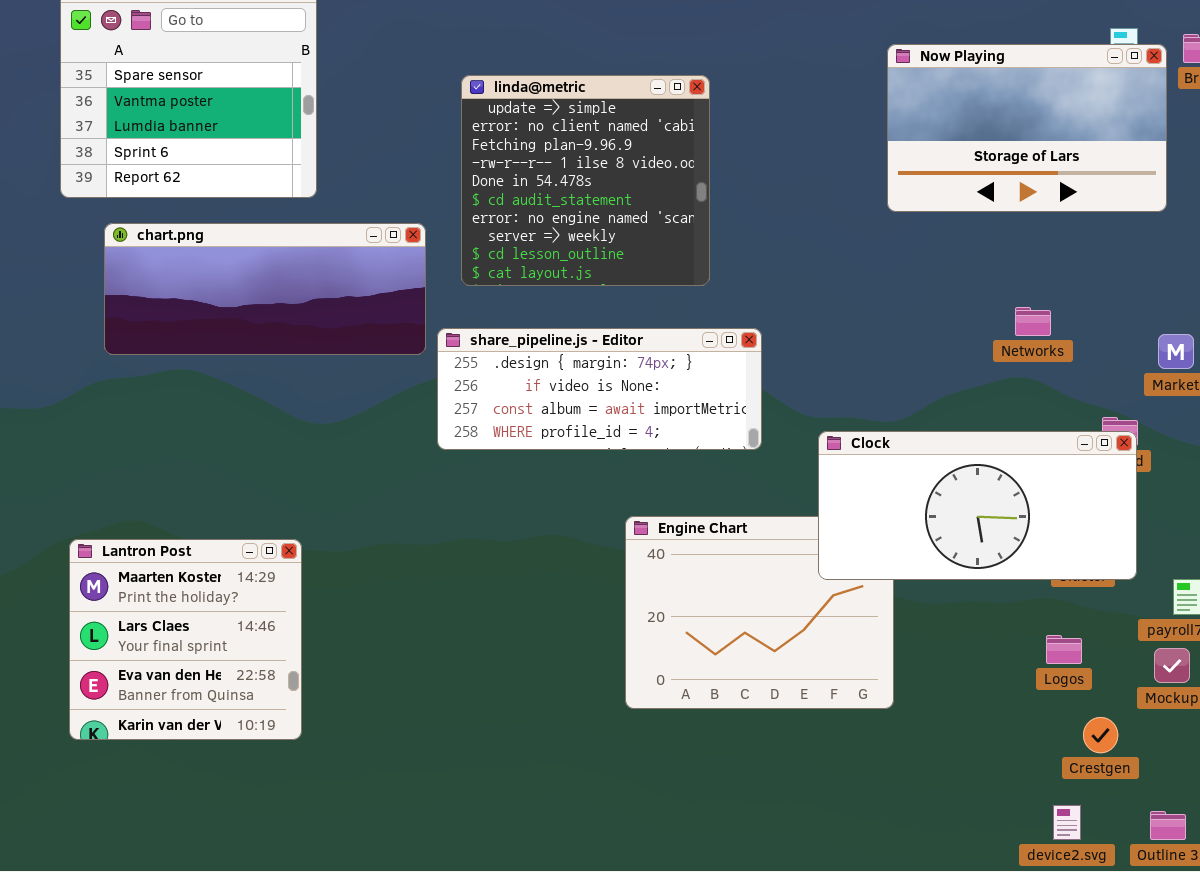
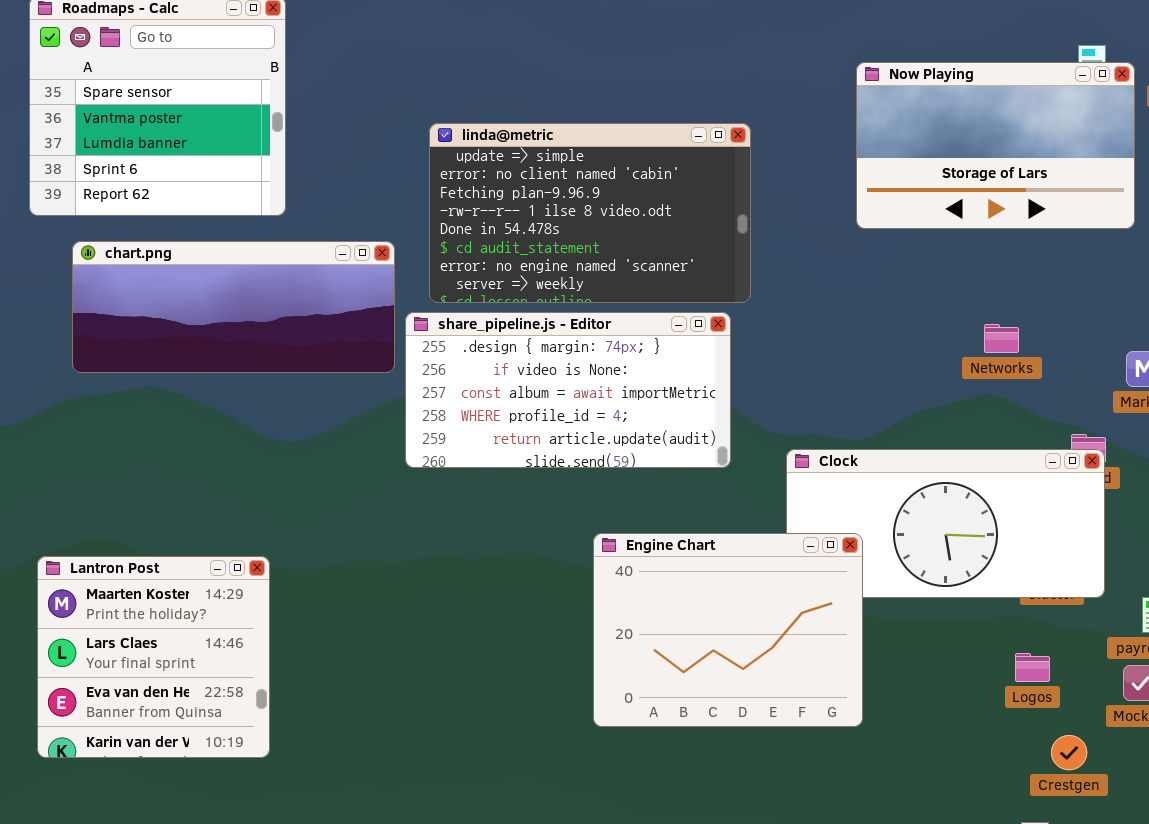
linda@metric: [461,75,710,286] -> [429,123,751,303], resized
share_pipeline.js - Editor: [437,328,762,450] -> [405,312,731,468], resized
Engine Chart: [625,516,894,709] -> [593,533,863,727], raised

